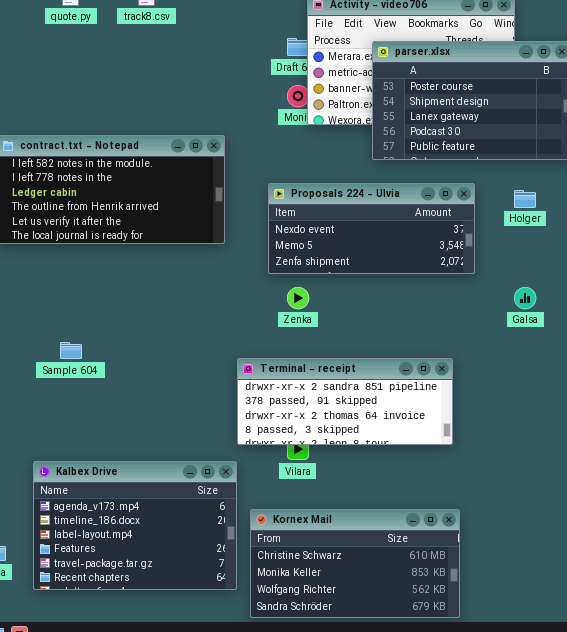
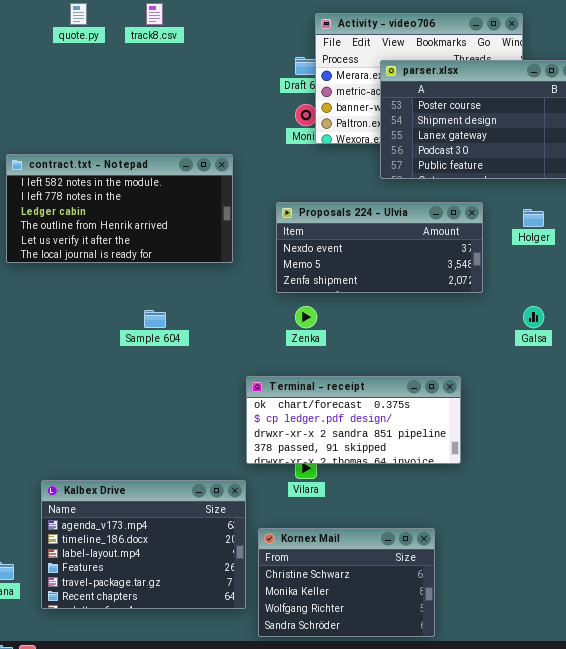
Sample 604: [60,342,82,359] -> [144,310,166,328], moved
Terminal - receipt: [237,358,453,445] -> [246,376,461,464], scrolled up 2 rows
Kornex Mail: [250,509,460,618] -> [258,528,435,637], resized

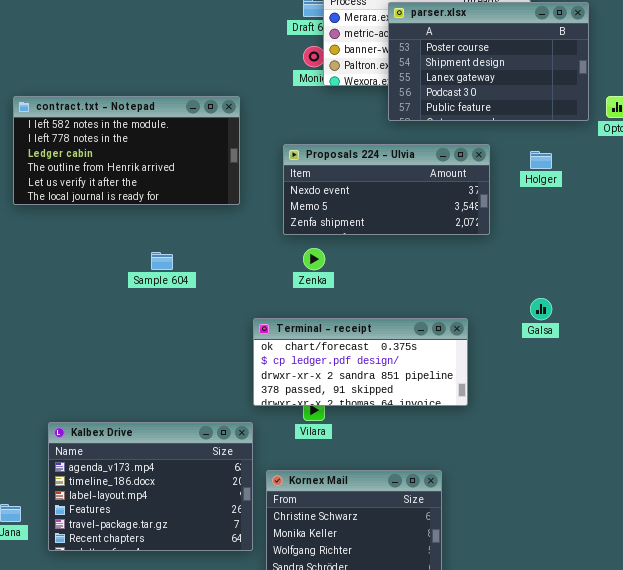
Galsa: [523,306,544,328] -> [530,298,552,320], moved

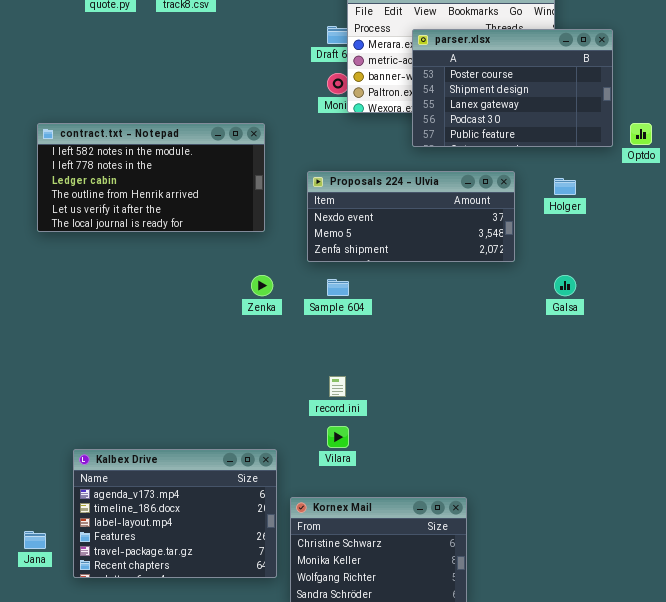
Zenka: [303,248,325,270] -> [251,275,273,296], moved
Sample 604: [151,252,173,270] -> [327,279,349,296], moved
Galsa: [530,298,552,320] -> [554,275,576,296], moved
Terminal - receipt: [253,318,468,406] -> none, closed

